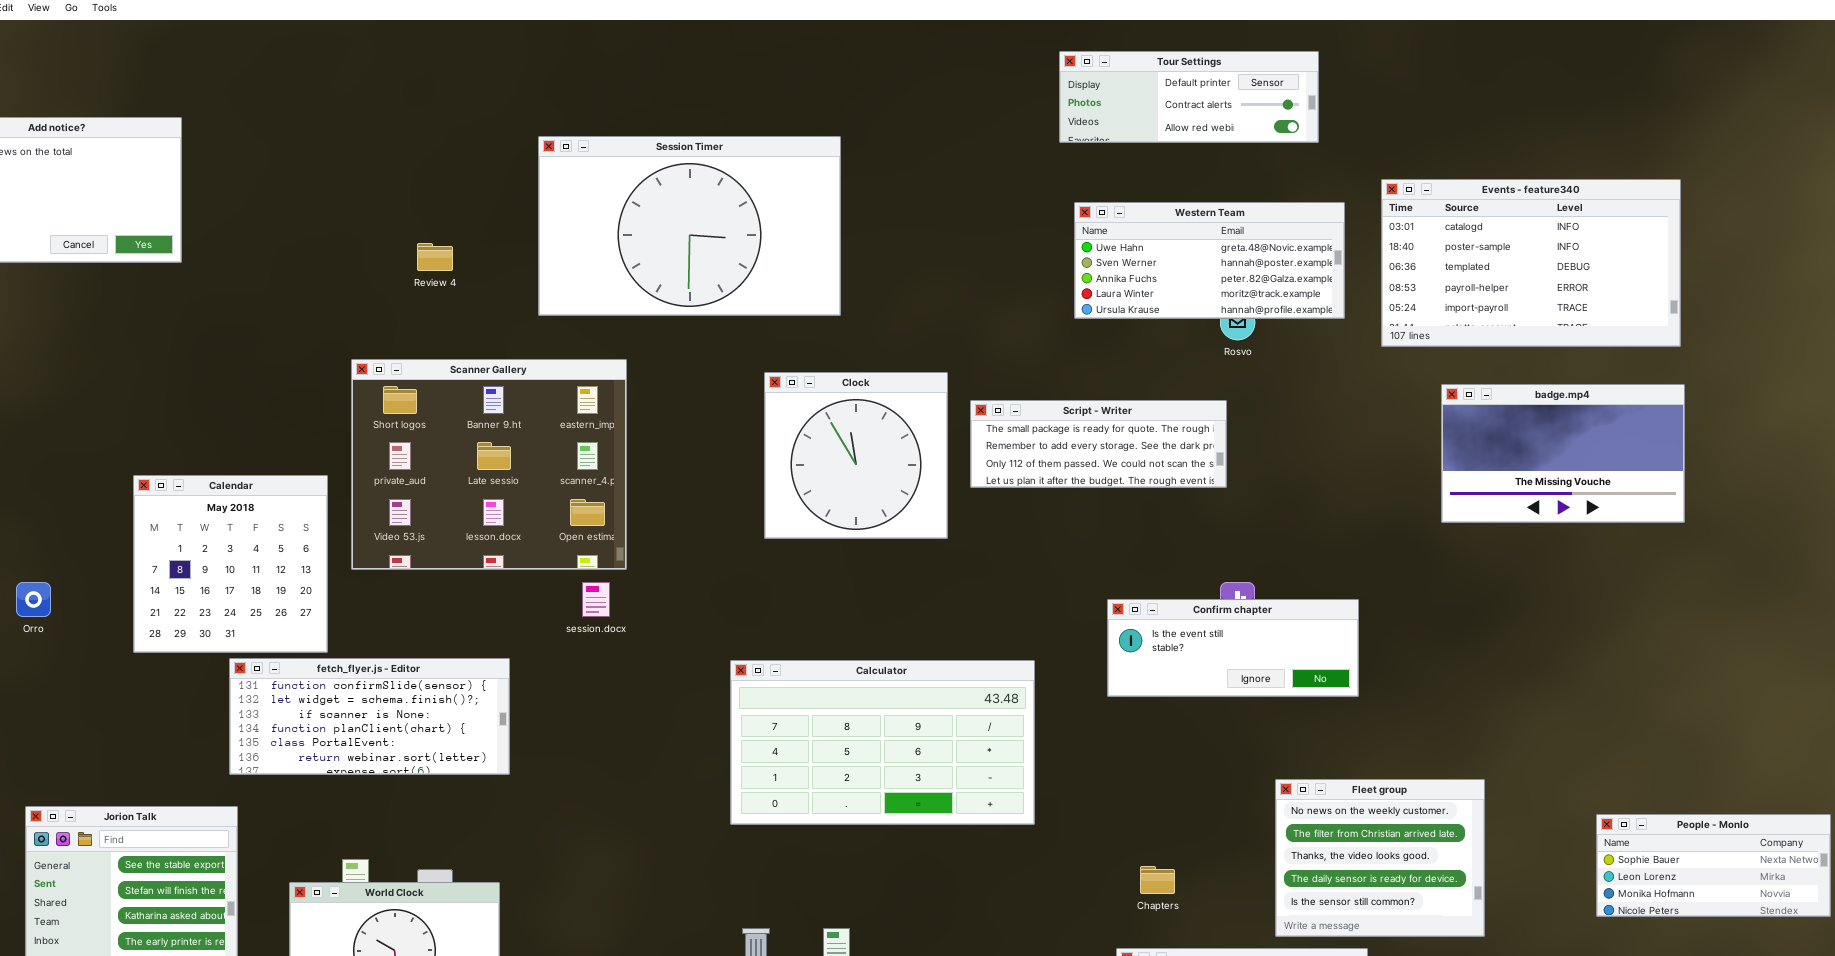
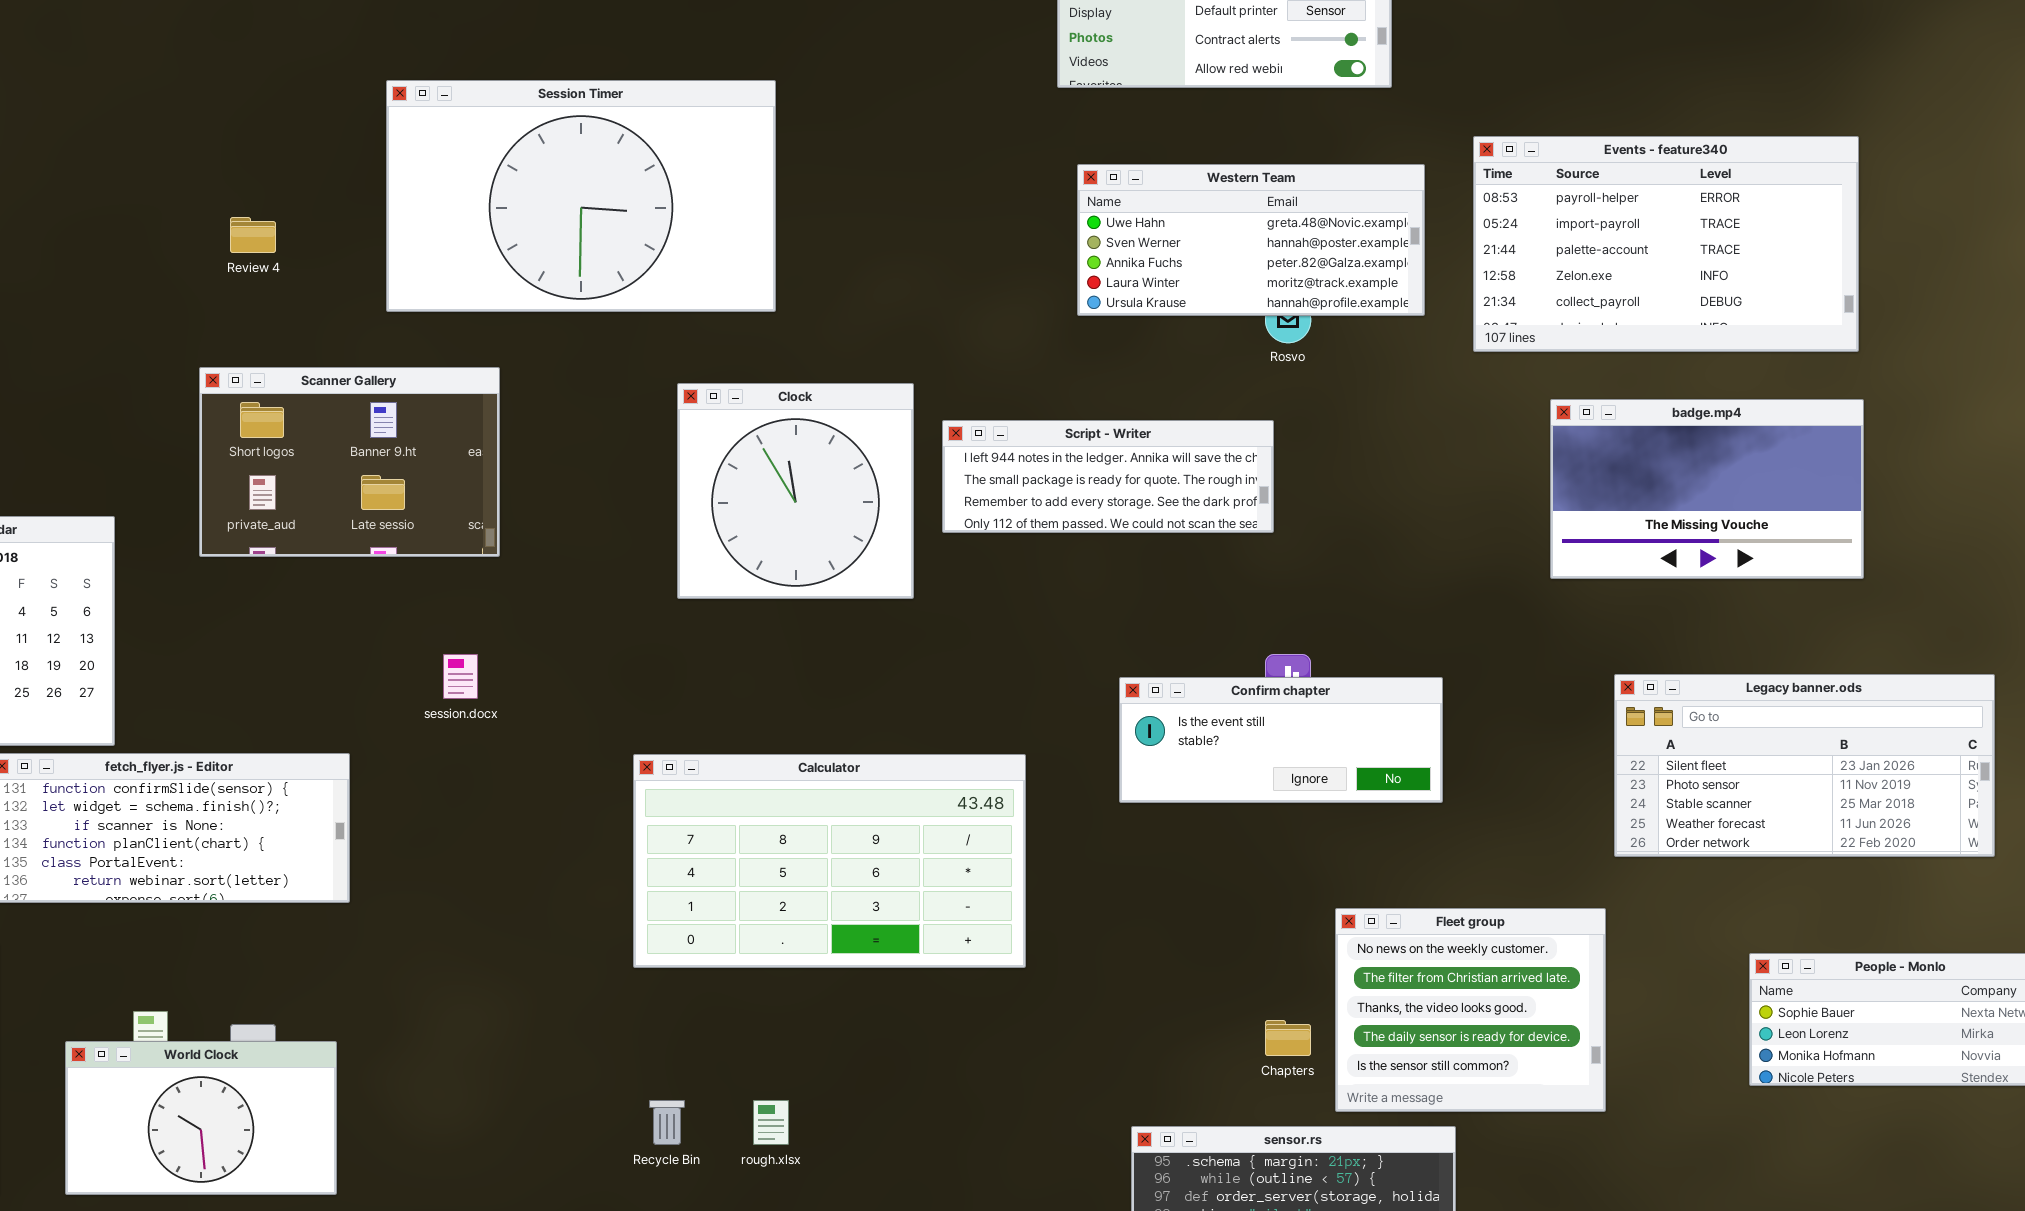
Events - feature340: [1381,179,1681,347] -> [1473,136,1859,352], scrolled down 3 rows
Scanner Gallery: [351,359,627,570] -> [199,367,500,557], resized
Script - Writer: [970,400,1227,488] -> [942,420,1274,533], scrolled up 1 row
Legacy banner.ods: none -> [1614,674,1995,857], opened
Chapters: [1140,866,1175,894] -> [1265,1020,1311,1056], moved

